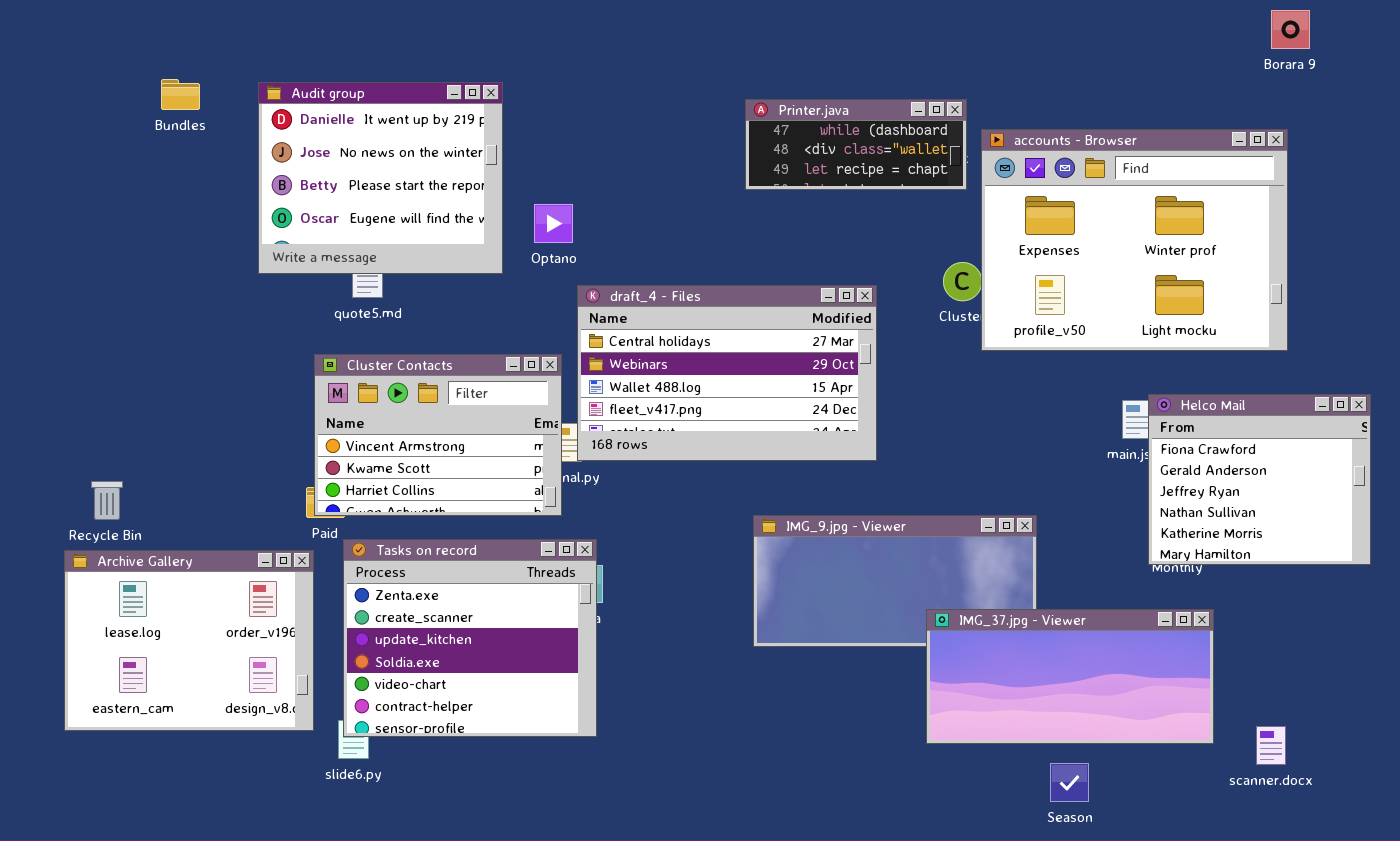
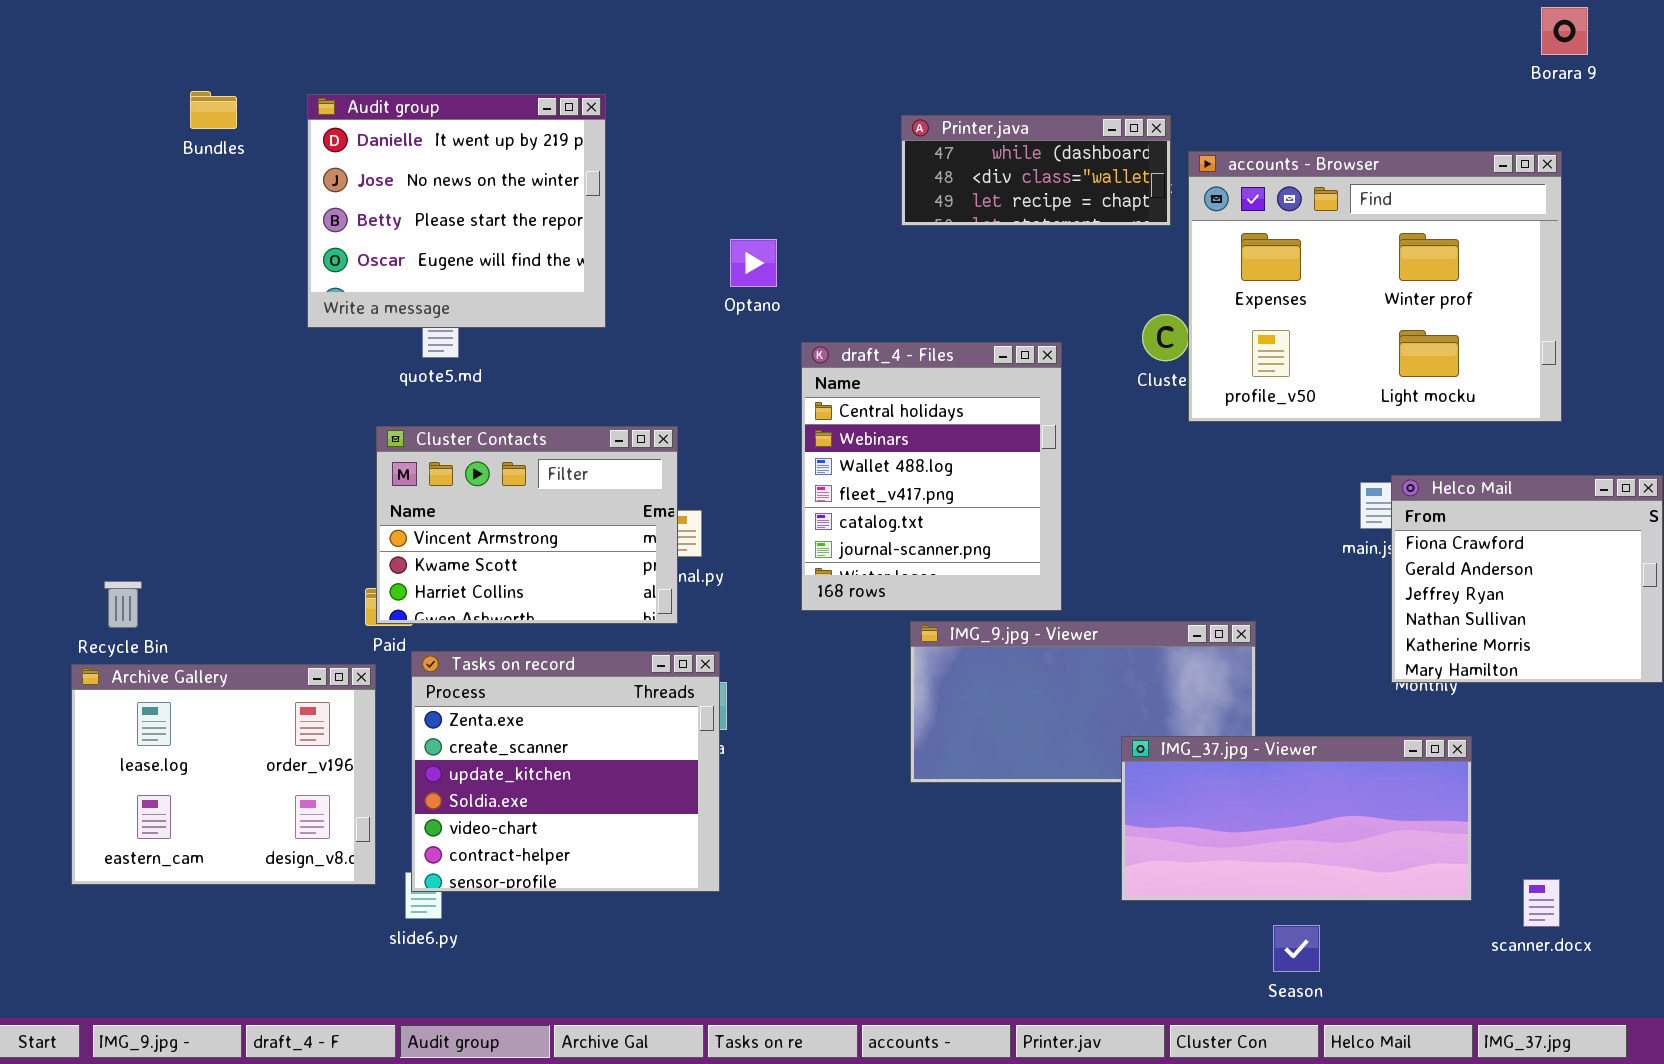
Optano: [534,204,573,243] -> [730,239,777,287], moved
draft_4 - Files: [577,285,877,461] -> [801,342,1062,611], resized

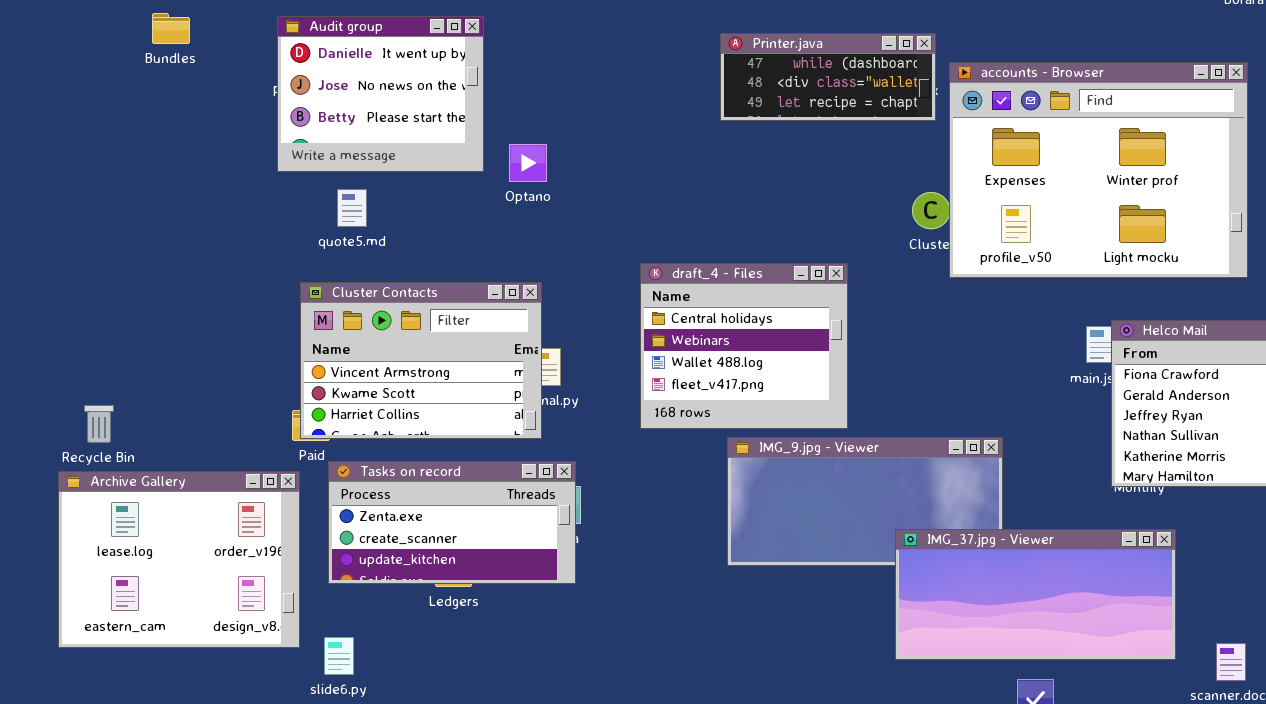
Audit group: [307,94,606,328] -> [277,16,484,172], resized
Optano: [730,239,777,287] -> [509,144,547,182], moved
draft_4 - Files: [801,342,1062,611] -> [640,263,848,429], resized
Tasks on record: [411,651,720,892] -> [328,461,576,584], resized

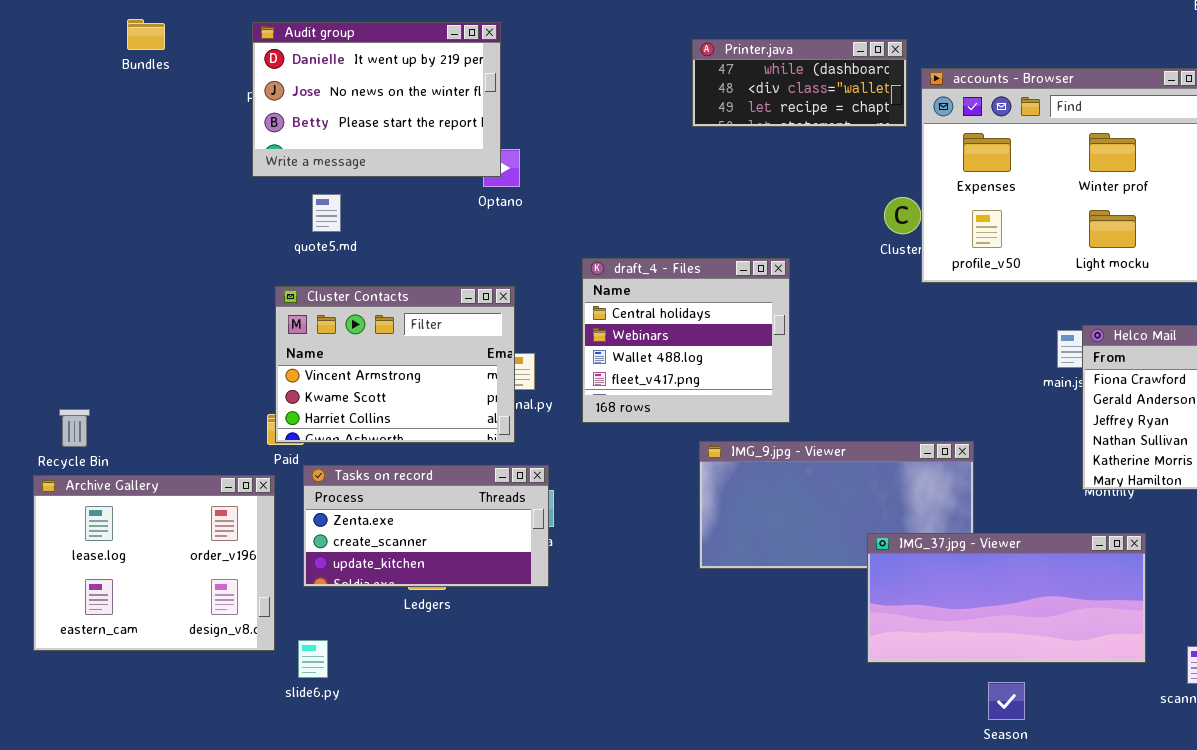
Audit group: [277,16,484,172] -> [252,22,501,177], resized
draft_4 - Files: [640,263,848,429] -> [582,258,790,423], moved

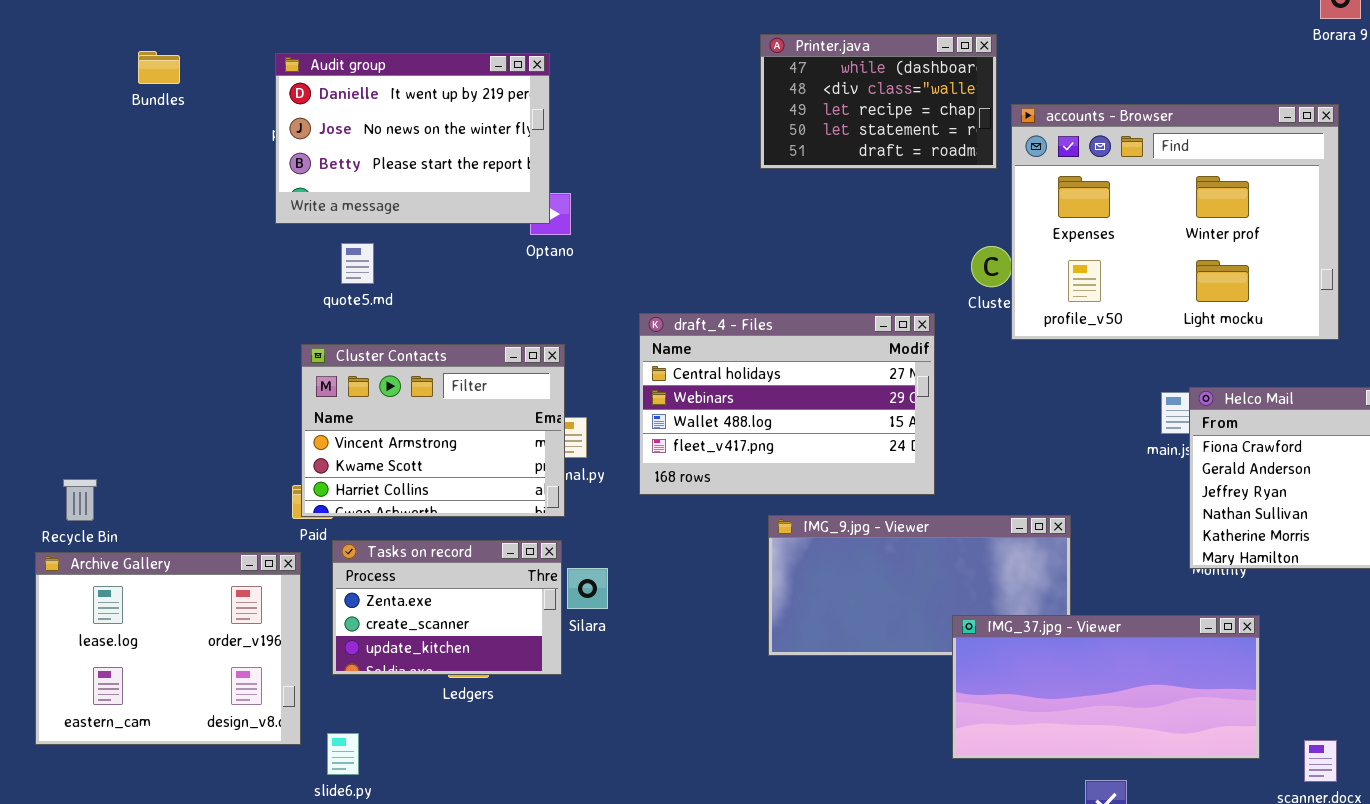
Printer.java: [692,39,907,127] -> [760,34,997,169], resized
draft_4 - Files: [582,258,790,423] -> [639,313,935,495], resized
Tasks on record: [303,465,549,587] -> [332,540,562,675], resized

